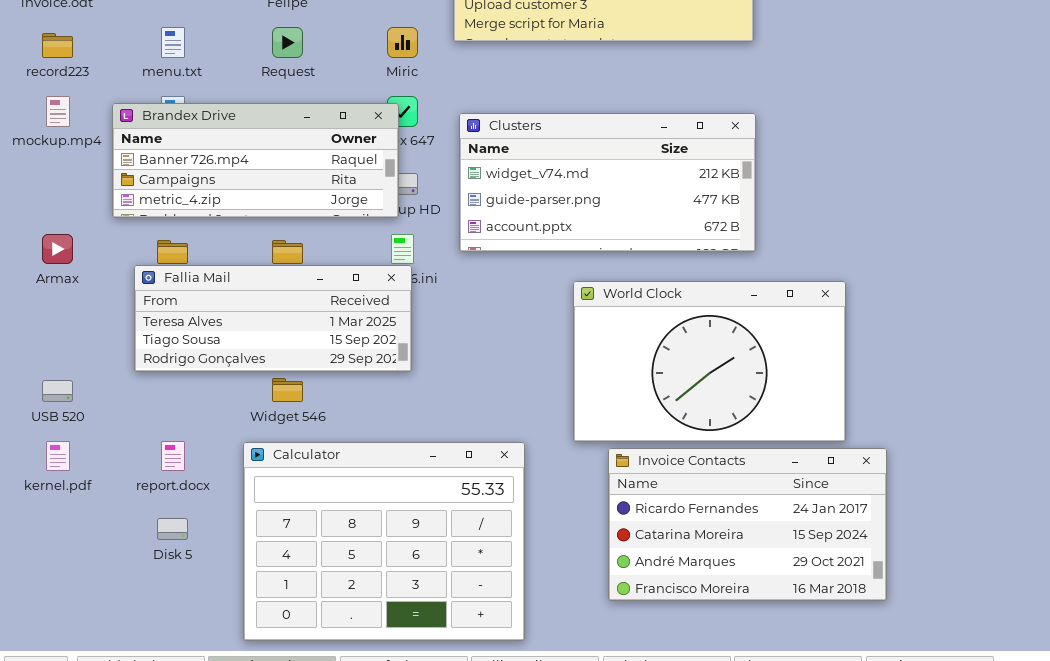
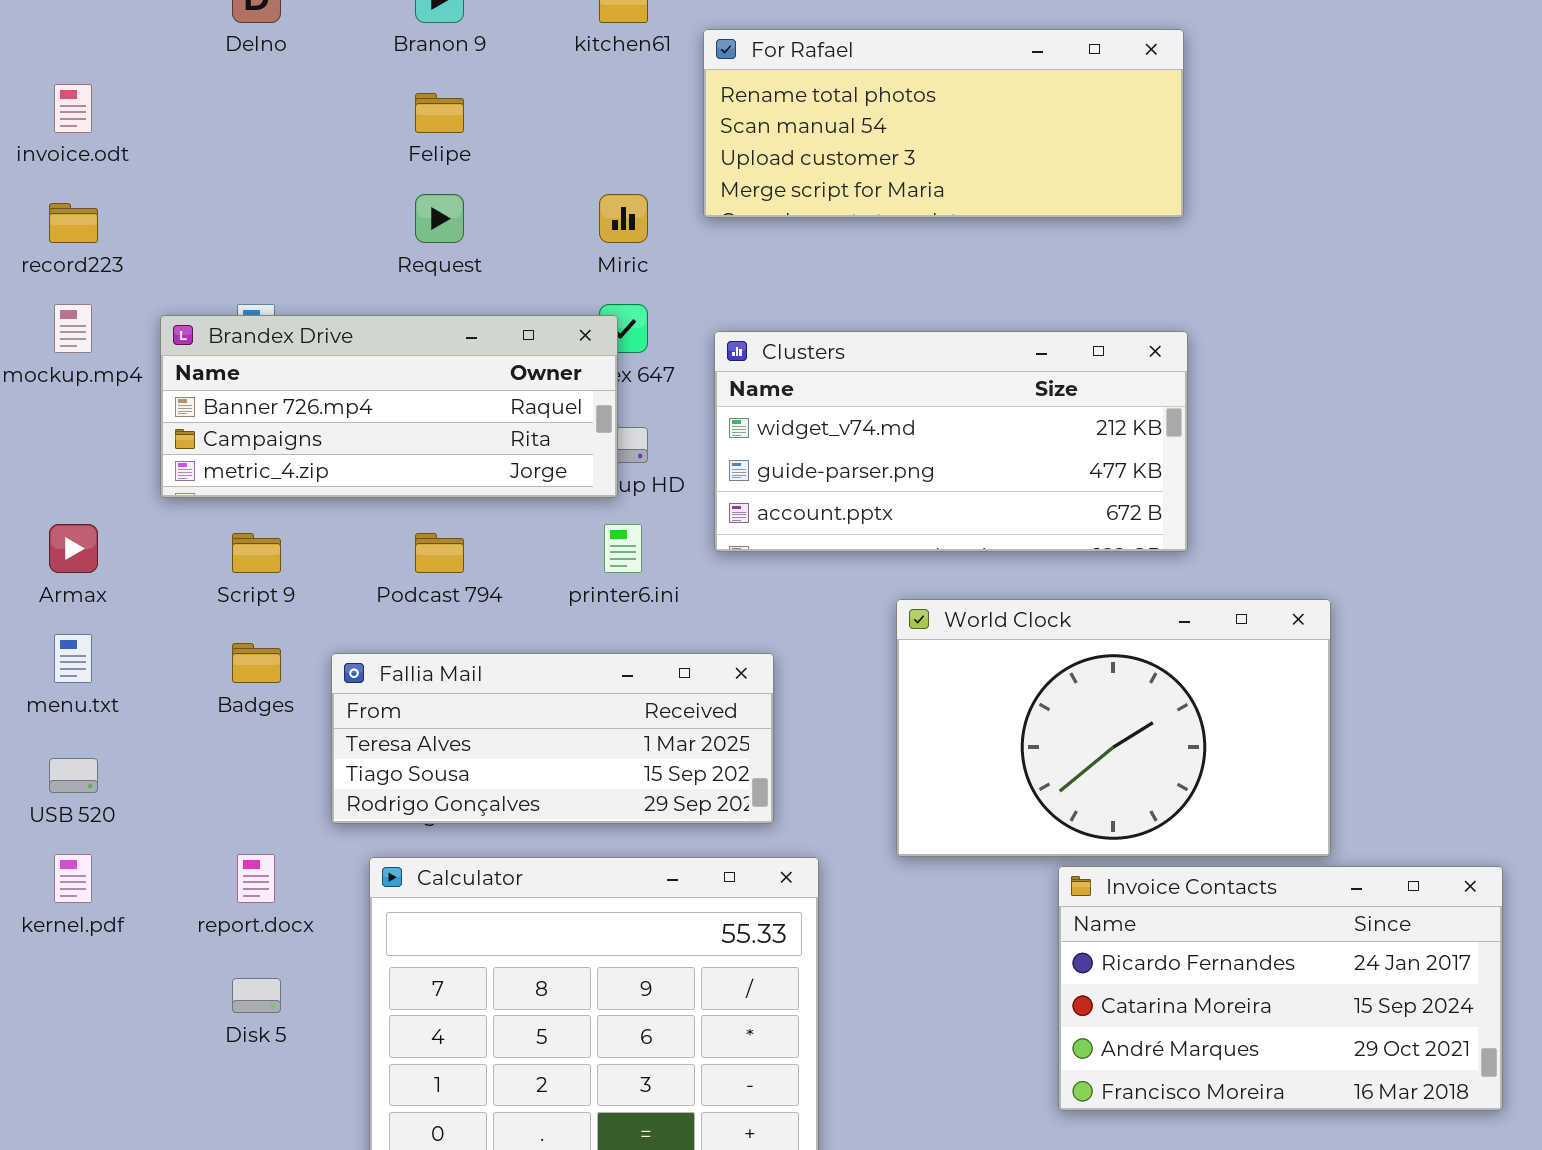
menu.txt: [161,27,185,58] -> [54,634,92,683], moved
Fallia Mail: [134,265,412,372] -> [331,653,774,824], moved
Invoice Contacts: [608,448,887,601] -> [1058,866,1503,1111], moved

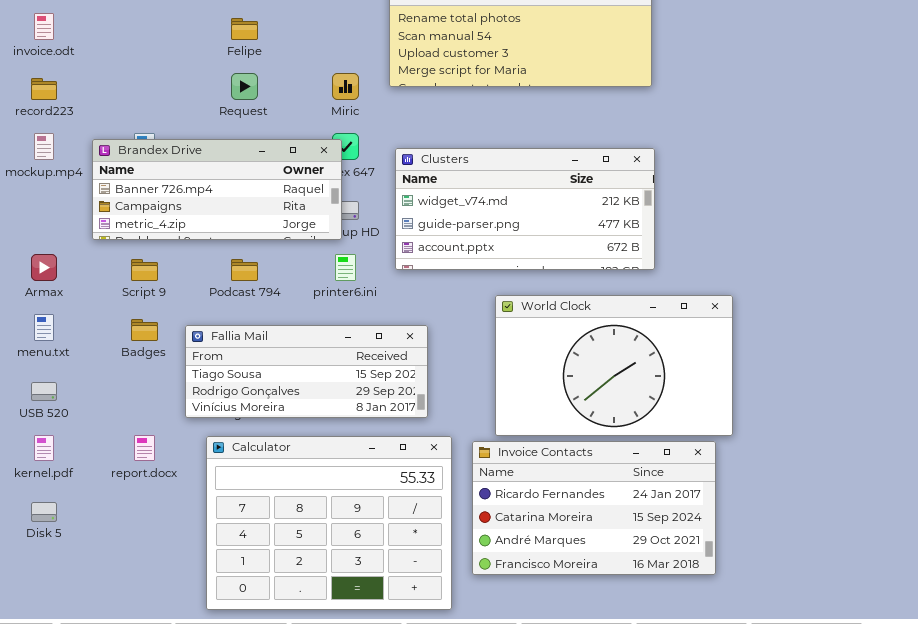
Fallia Mail: [331,653,774,824] -> [185,325,428,418], scrolled down 1 row
Invoice Contacts: [1058,866,1503,1111] -> [472,441,716,575], moved
Disk 5: [232,978,281,1013] -> [31,502,57,522], moved

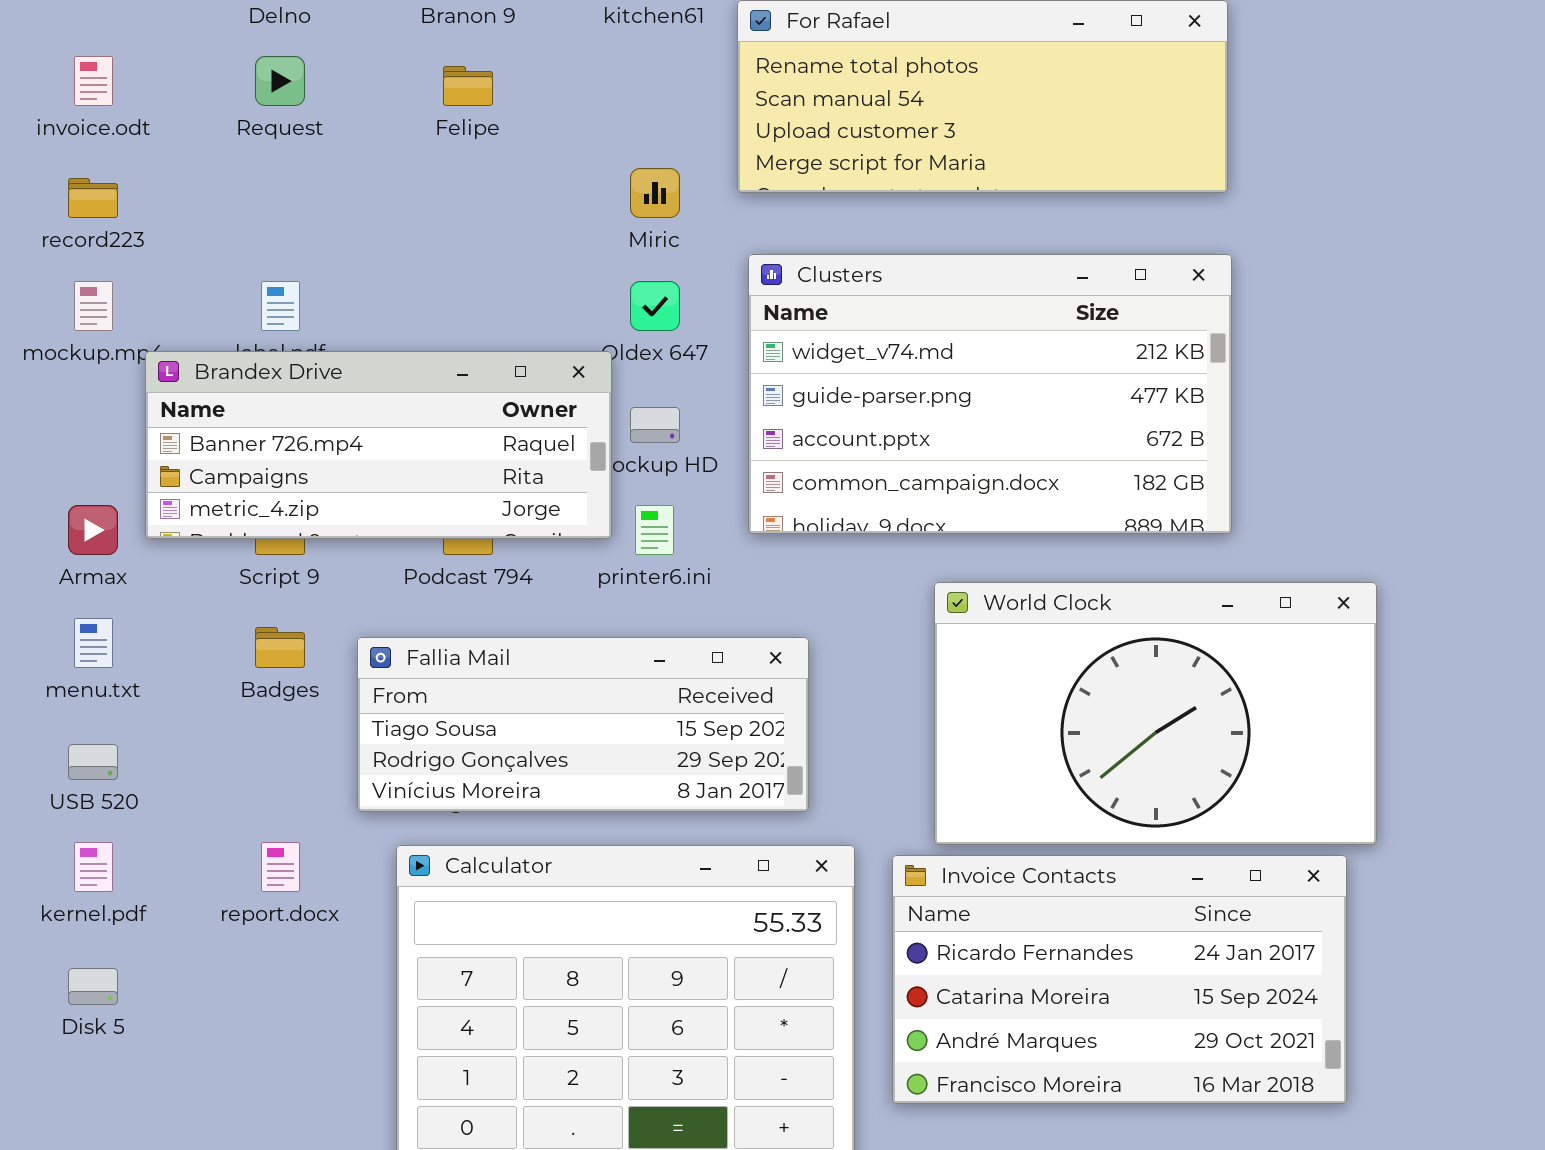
Request: [231,73,258,100] -> [255,56,305,106], moved
Brandex Drive: [92,139,342,240] -> [145,351,612,539], moved
Clusters: [395,148,655,270] -> [748,254,1232,534], resized

